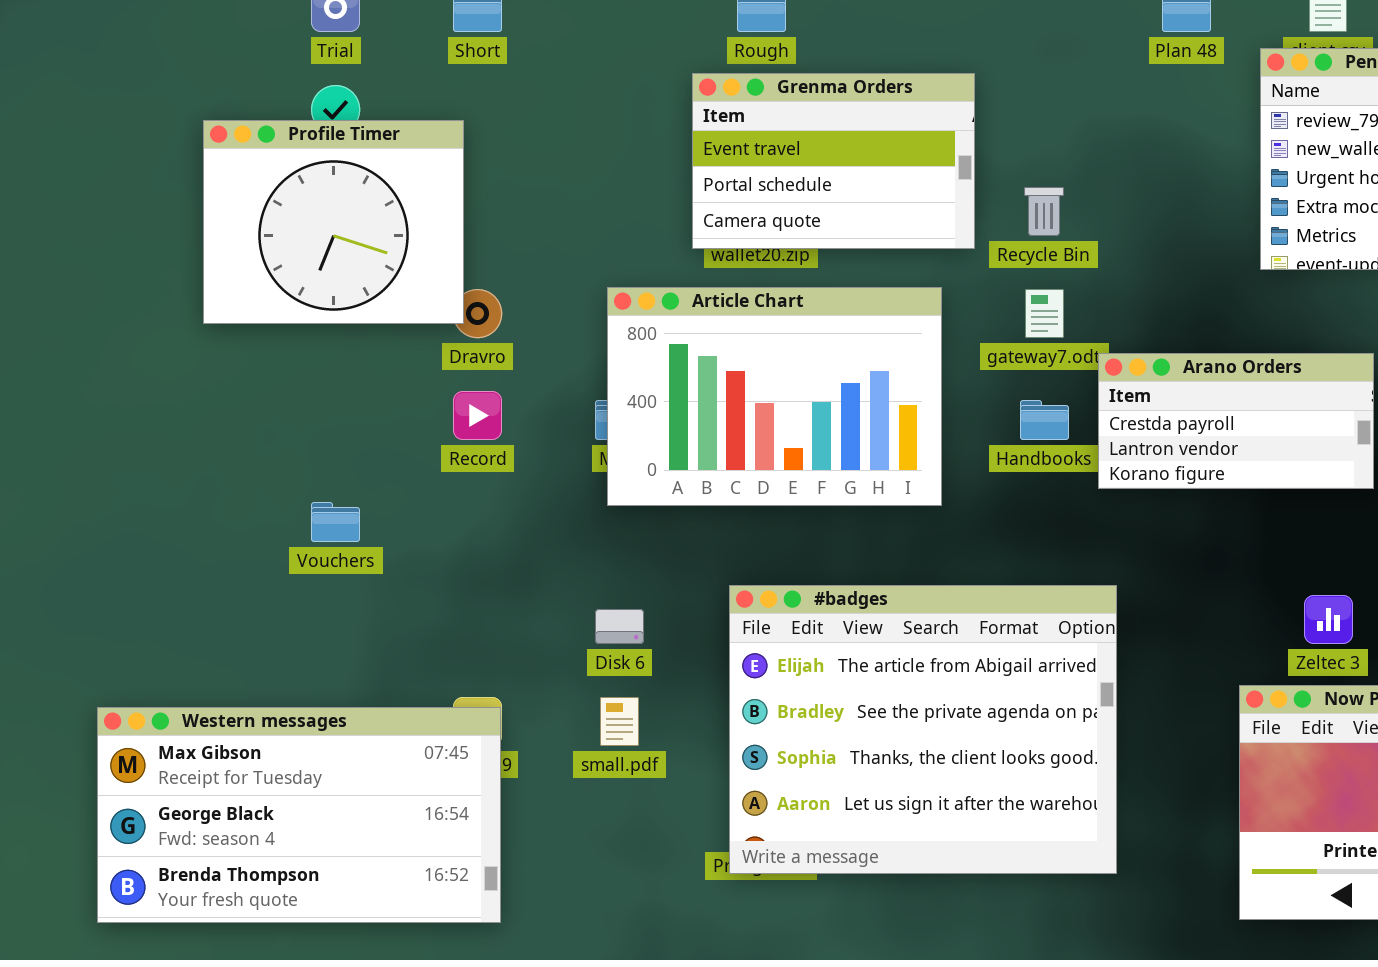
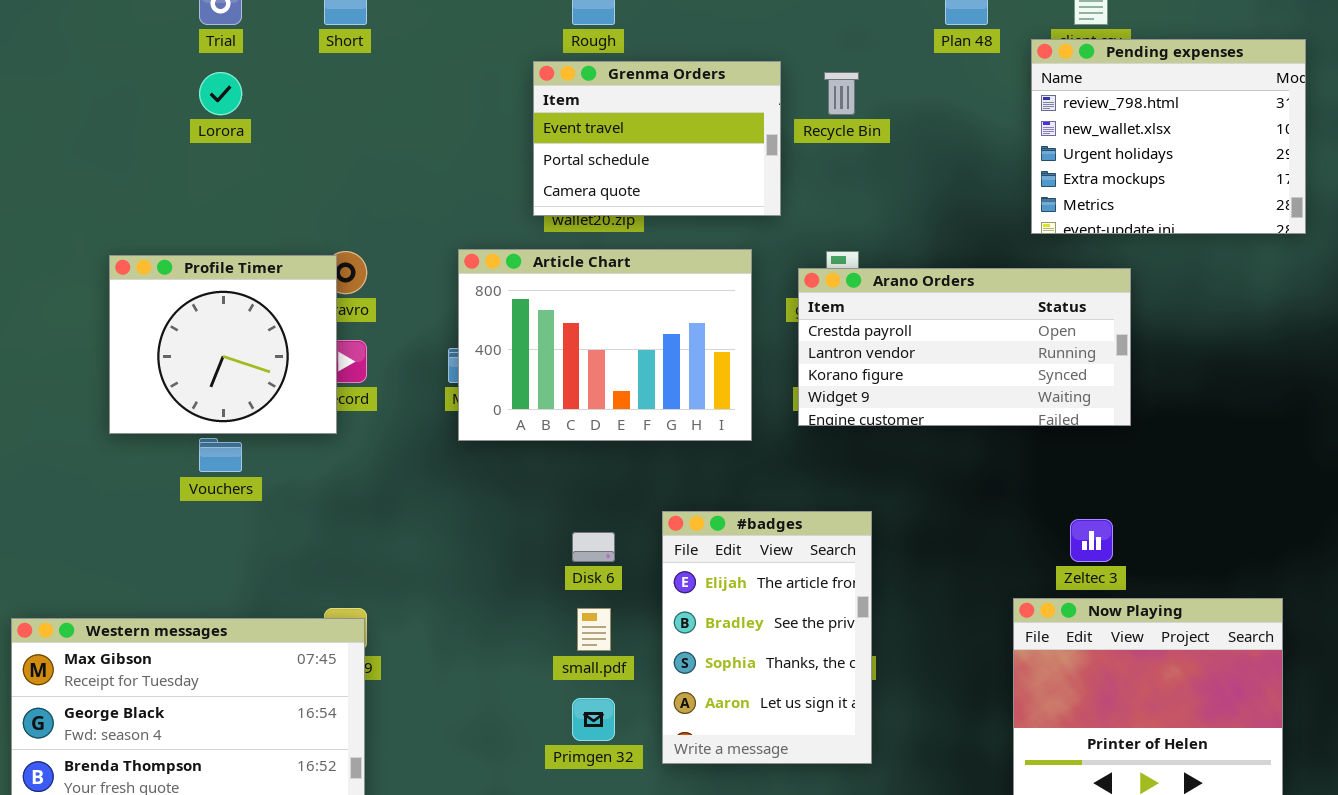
Profile Timer: [203,120,464,324] -> [109,255,337,434], moved
Recycle Bin: [1024,187,1064,236] -> [824,72,859,115], moved
Arano Orders: [1098,353,1374,489] -> [798,268,1131,426], resized
#badges: [729,585,1117,874] -> [662,511,872,764], moved, resized
Disk 6: [595,609,644,644] -> [572,532,615,562], moved
small.pdf: [600,697,639,746] -> [577,608,611,651], moved

